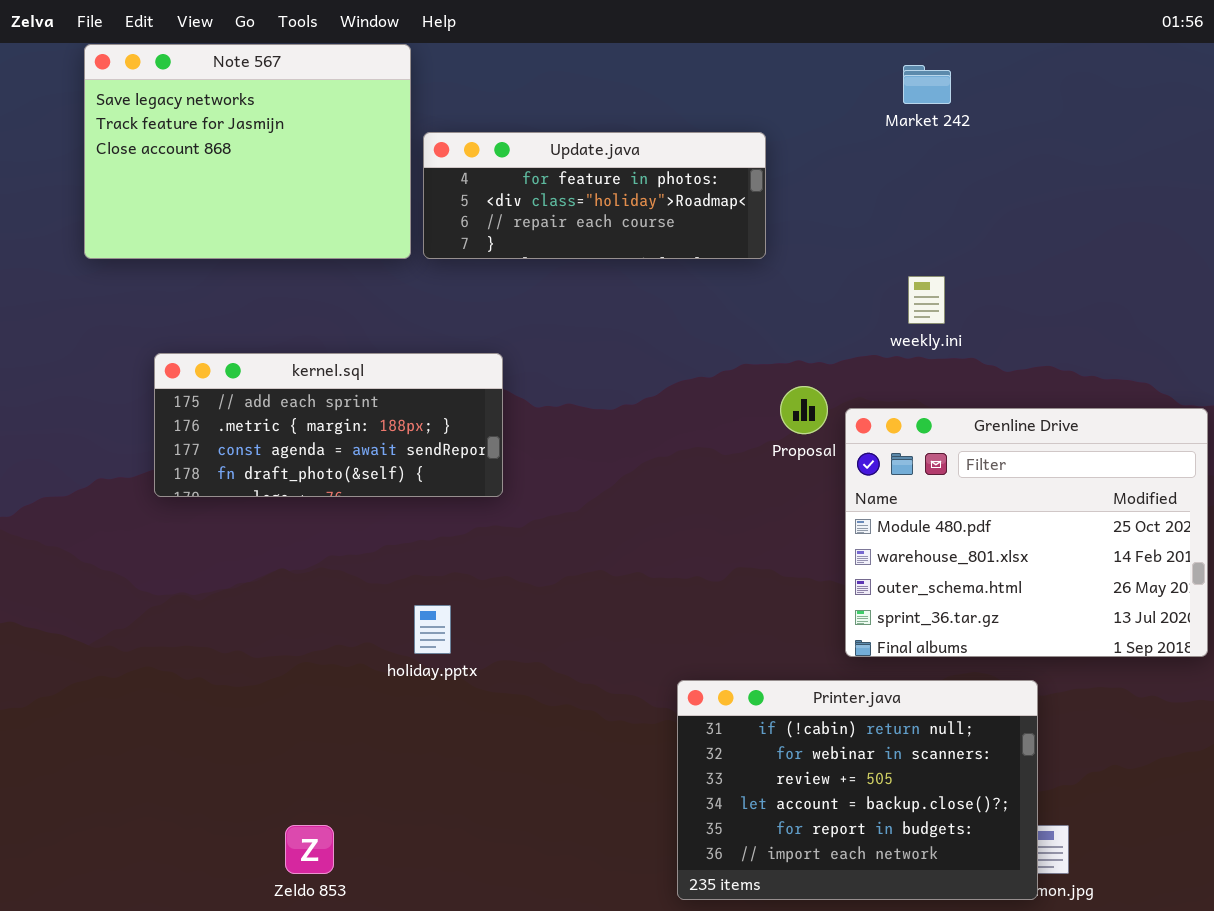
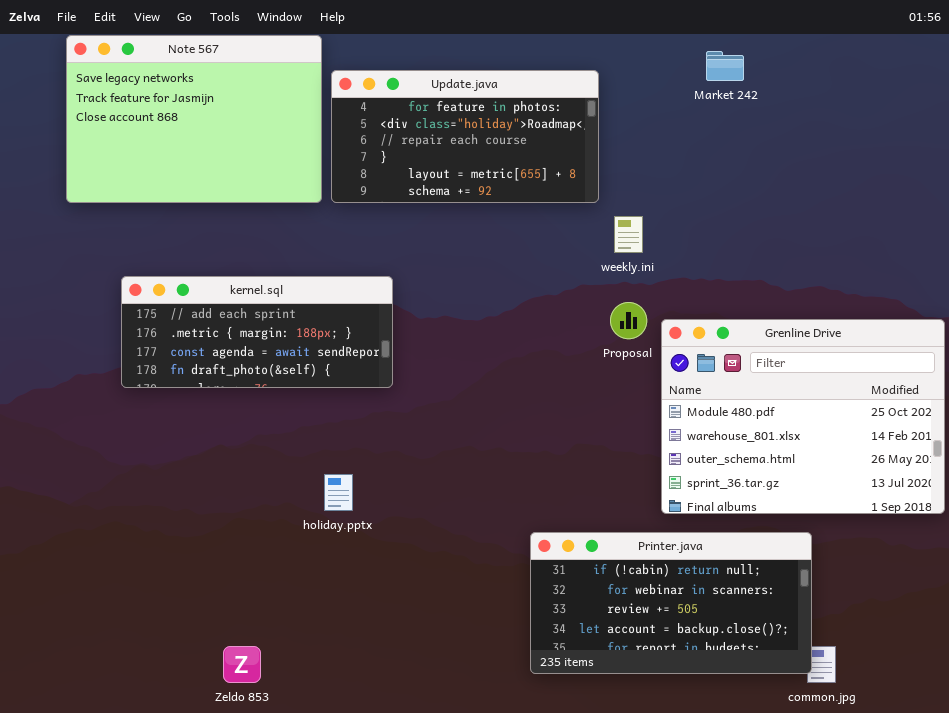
Update.java: [423,132,766,259] -> [331,70,599,203], resized
weekly.ini: [908,276,945,324] -> [614,216,643,253], moved
Printer.java: [677,680,1038,900] -> [530,532,812,674], resized

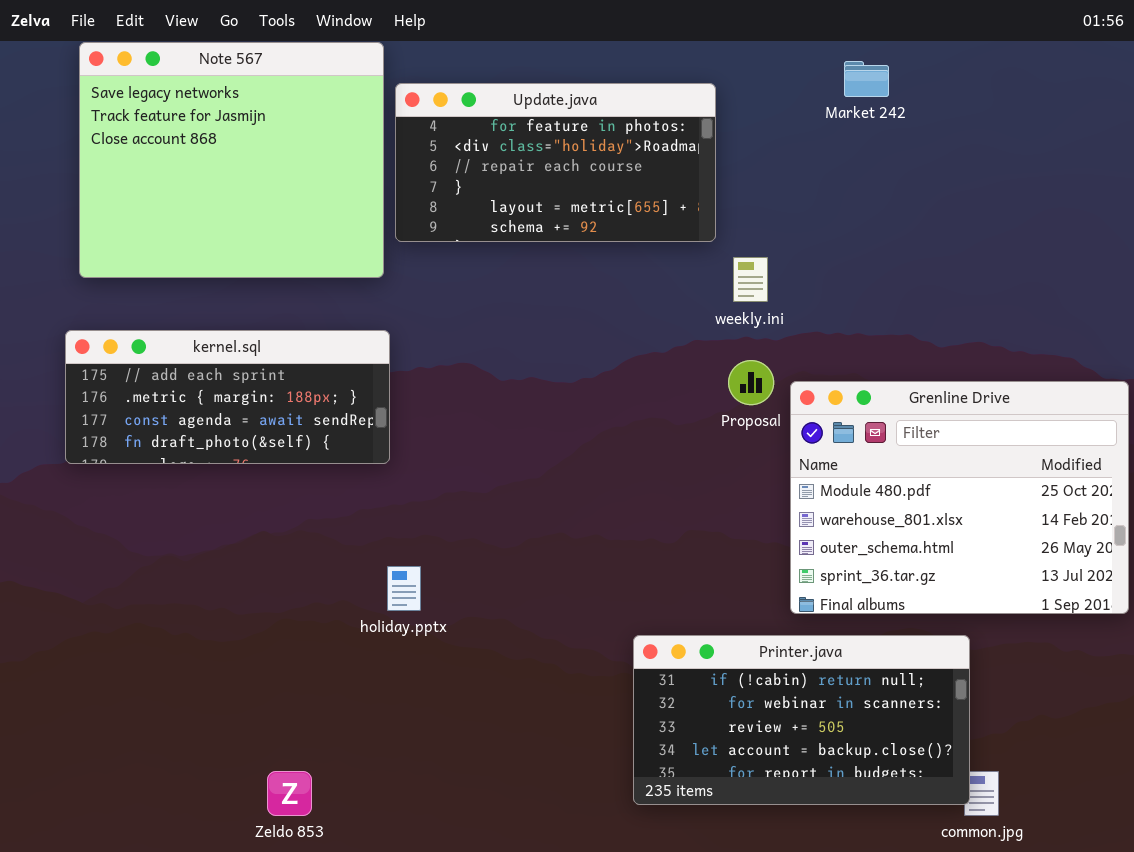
Note 567: [66,35,322,203] -> [79,42,384,278], resized
kernel.sql: [121,276,393,388] -> [65,330,390,464], moved

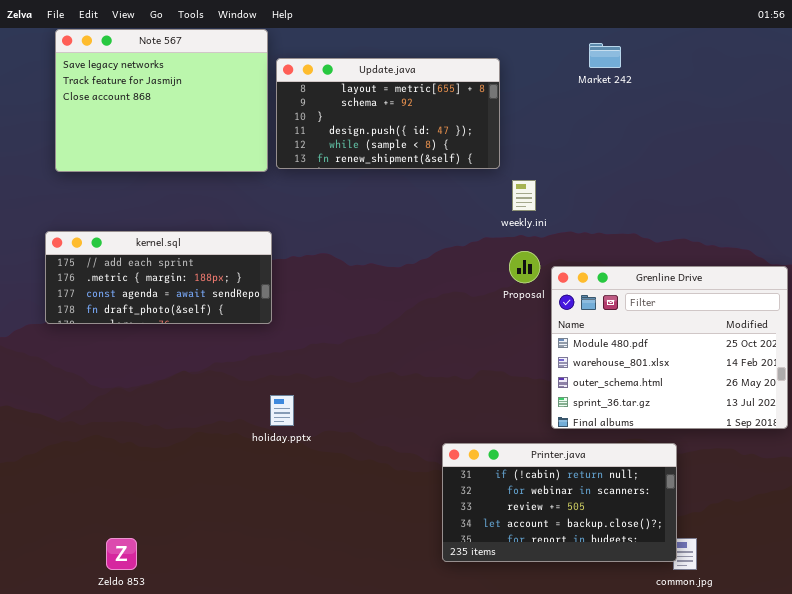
Note 567: [79,42,384,278] -> [55,29,268,172], resized
Update.java: [395,83,716,242] -> [276,58,500,169], scrolled down 4 rows
Zeldo 853: [267,771,312,816] -> [106,538,137,570], moved

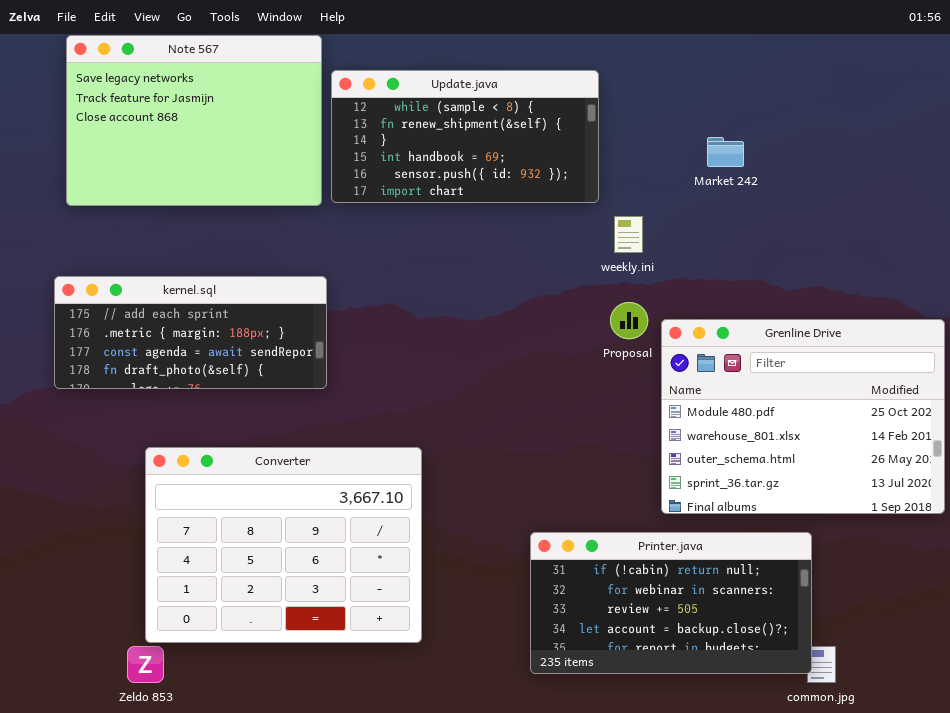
Market 242: [589,43,621,68] -> [707,137,744,167], moved
Update.java: [276,58,500,169] -> [331,70,599,203], scrolled down 4 rows
Converter: none -> [145,447,422,643], opened

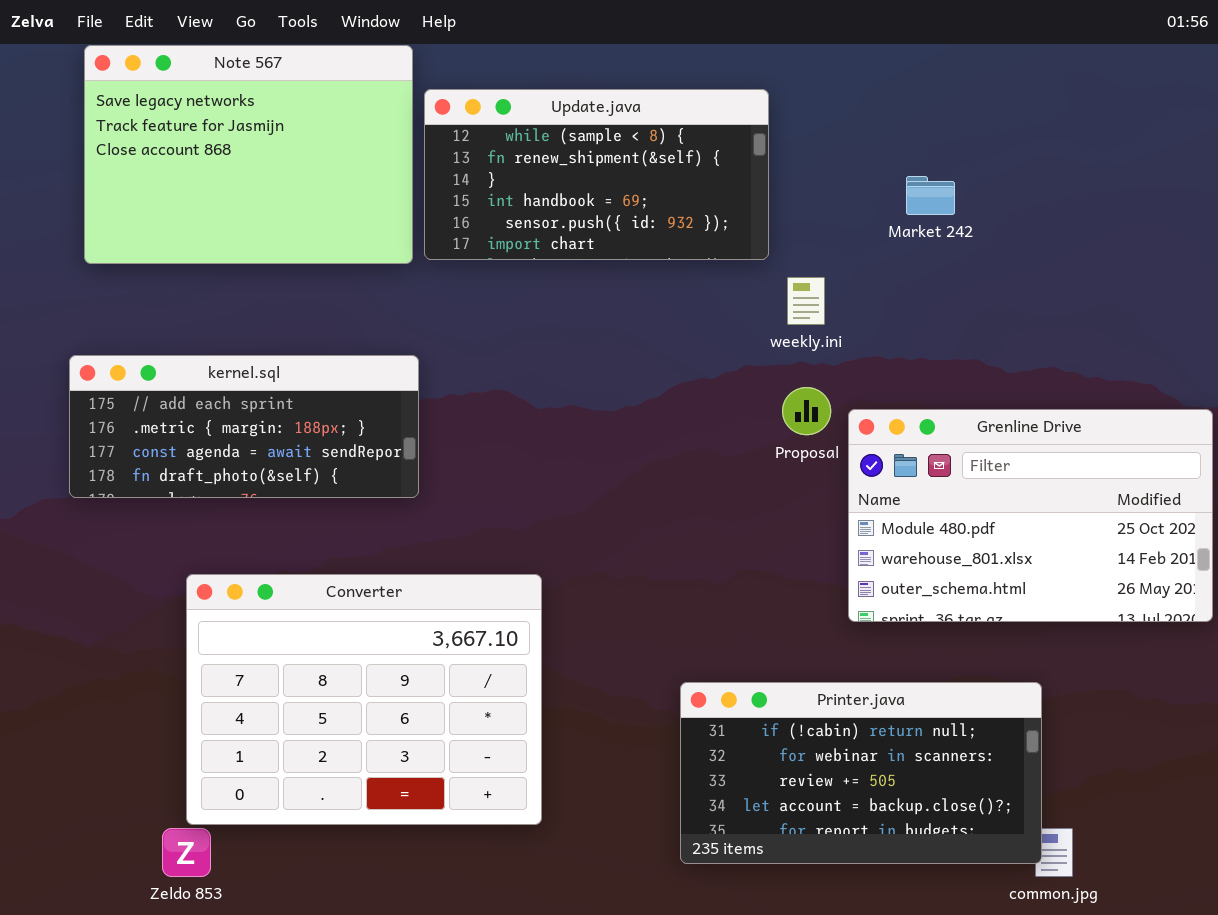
Grenline Drive: [661,319,945,514] -> [848,409,1213,622], resized

